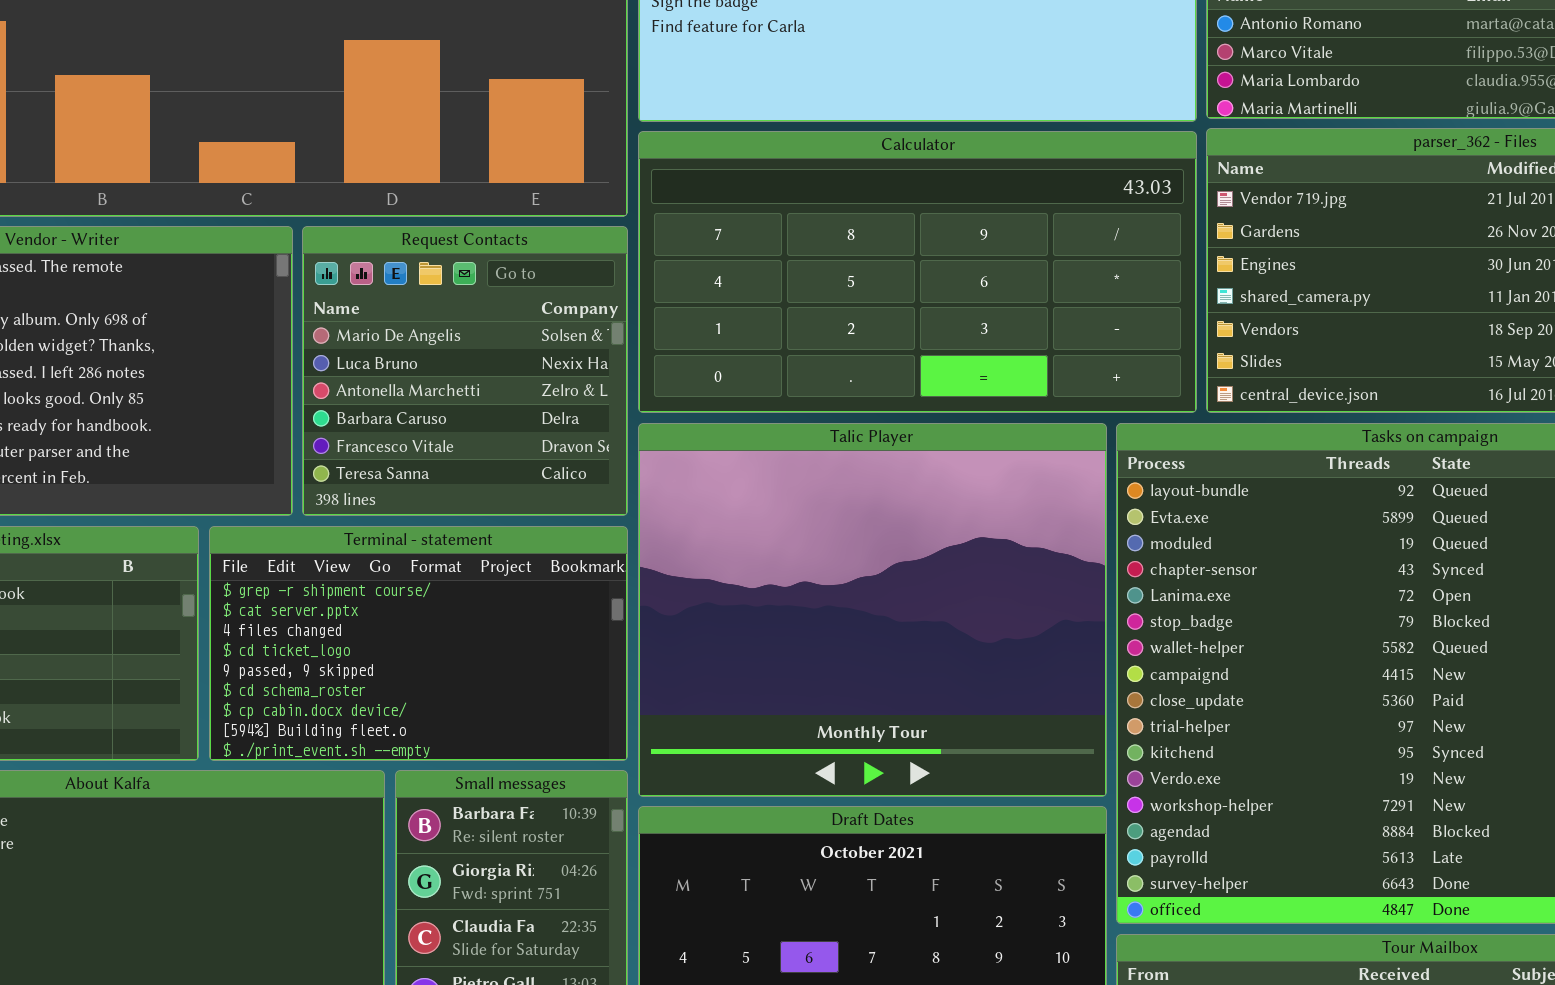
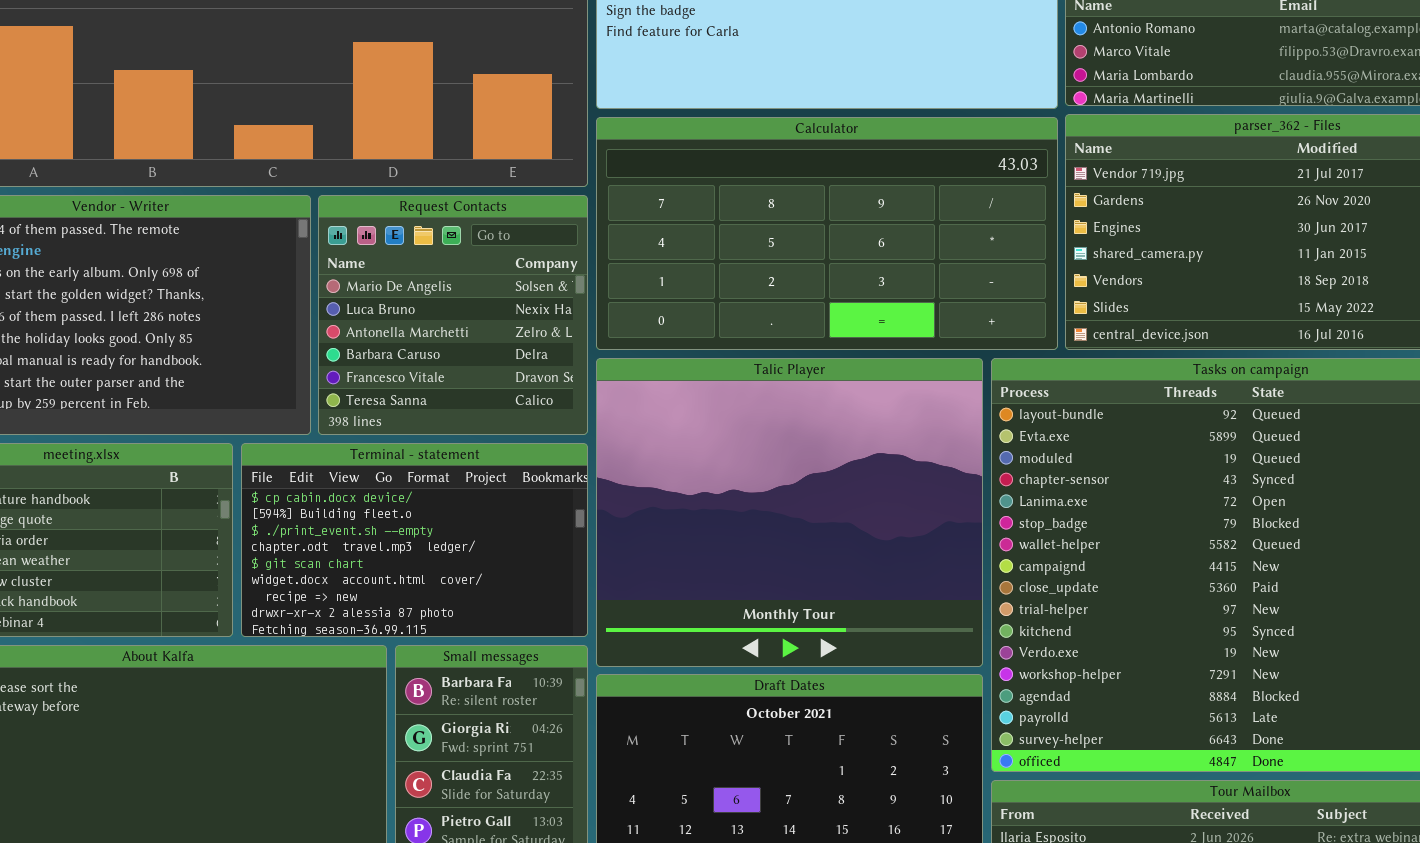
Terminal - statement: [209,526,628,761] -> [241,443,588,637], scrolled down 6 rows

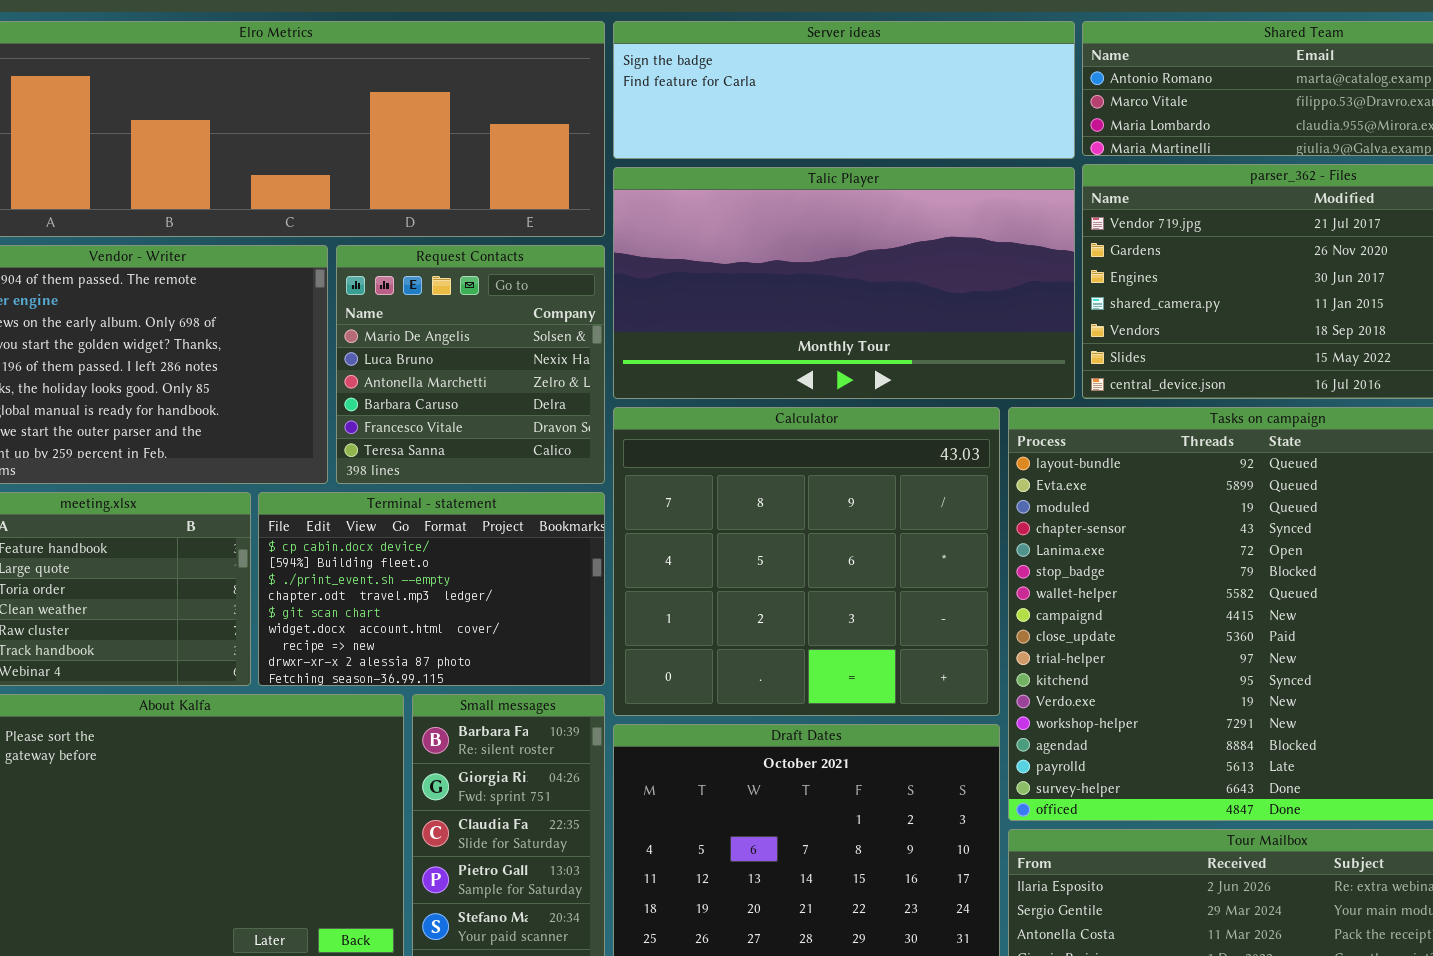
Calculator: [596,117,1058,350] -> [613,407,1000,716], moved, resized
Talic Player: [596,358,983,667] -> [613,167,1075,399], moved, resized

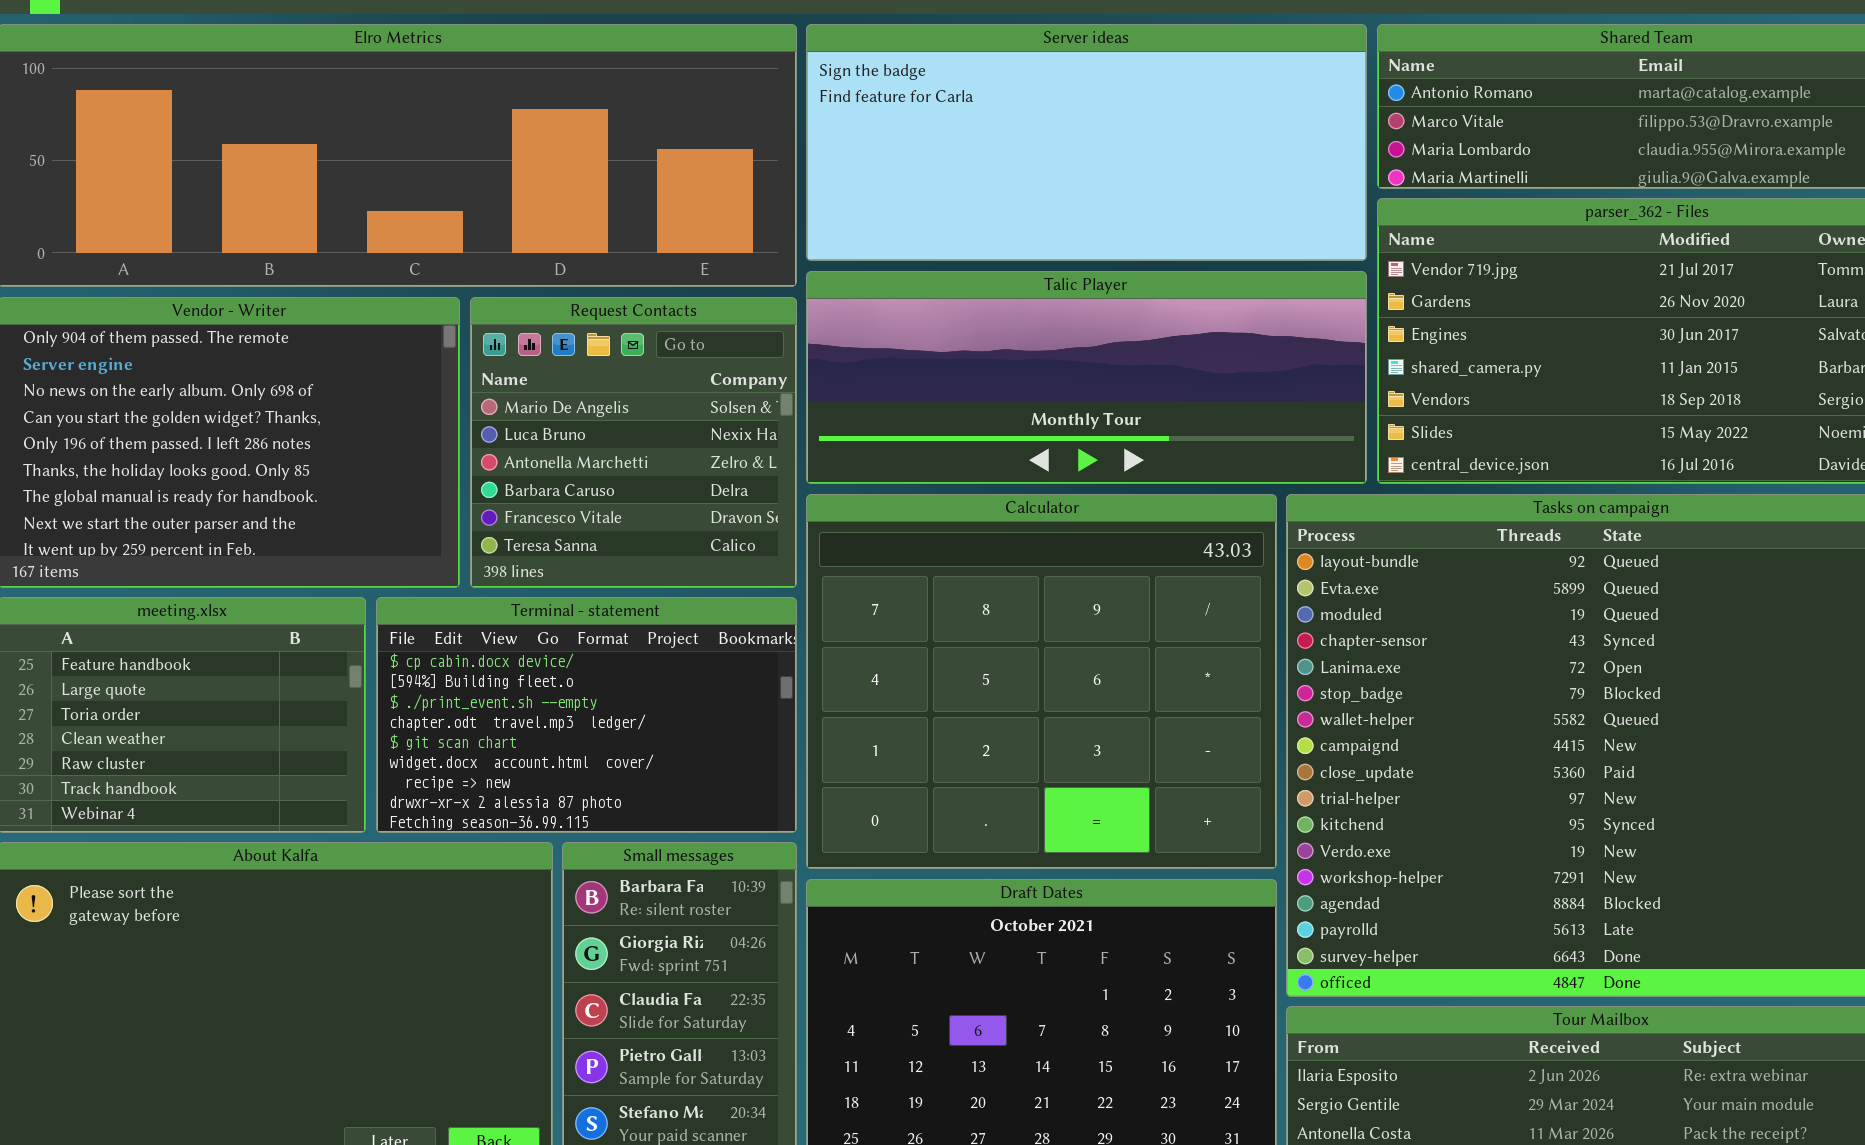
Server ideas: [613,21,1075,159] -> [806,24,1367,261], resized
Talic Player: [613,167,1075,399] -> [806,271,1367,484], resized

